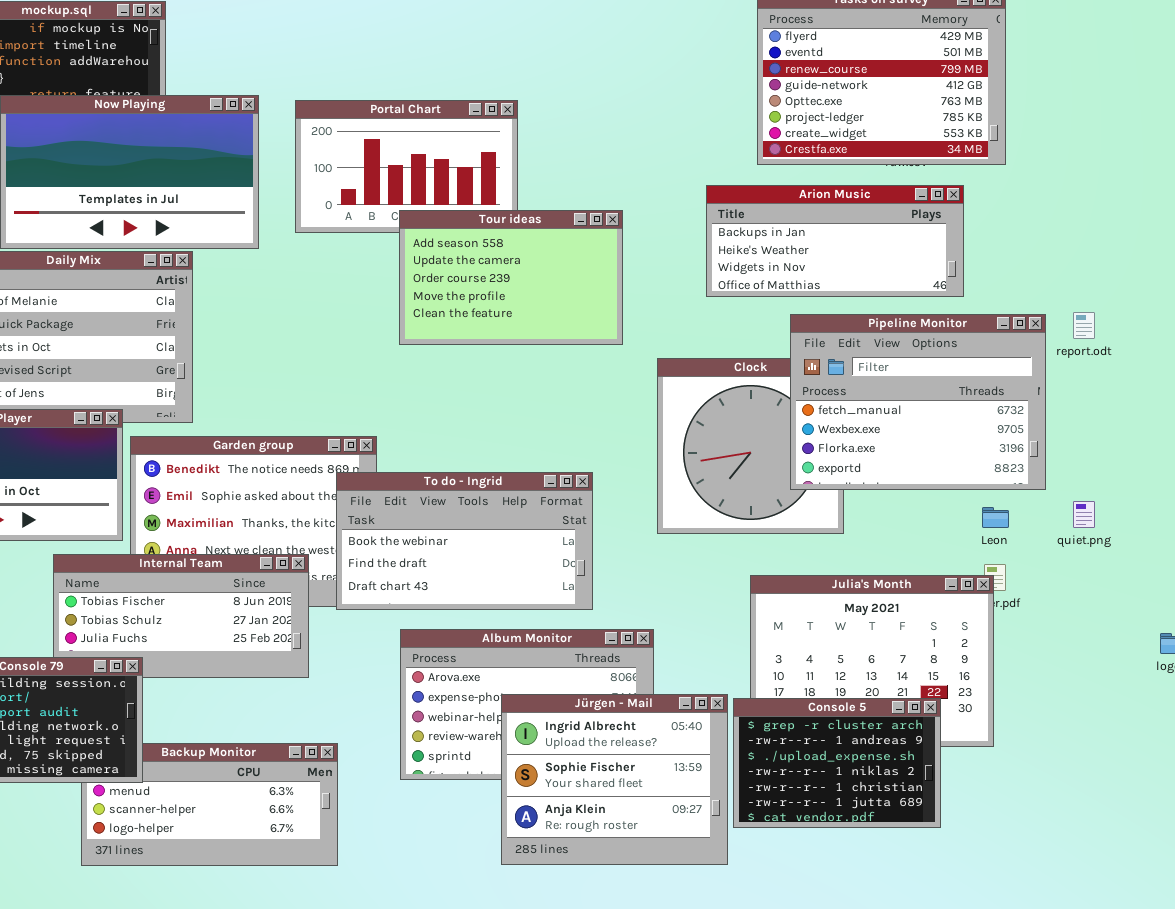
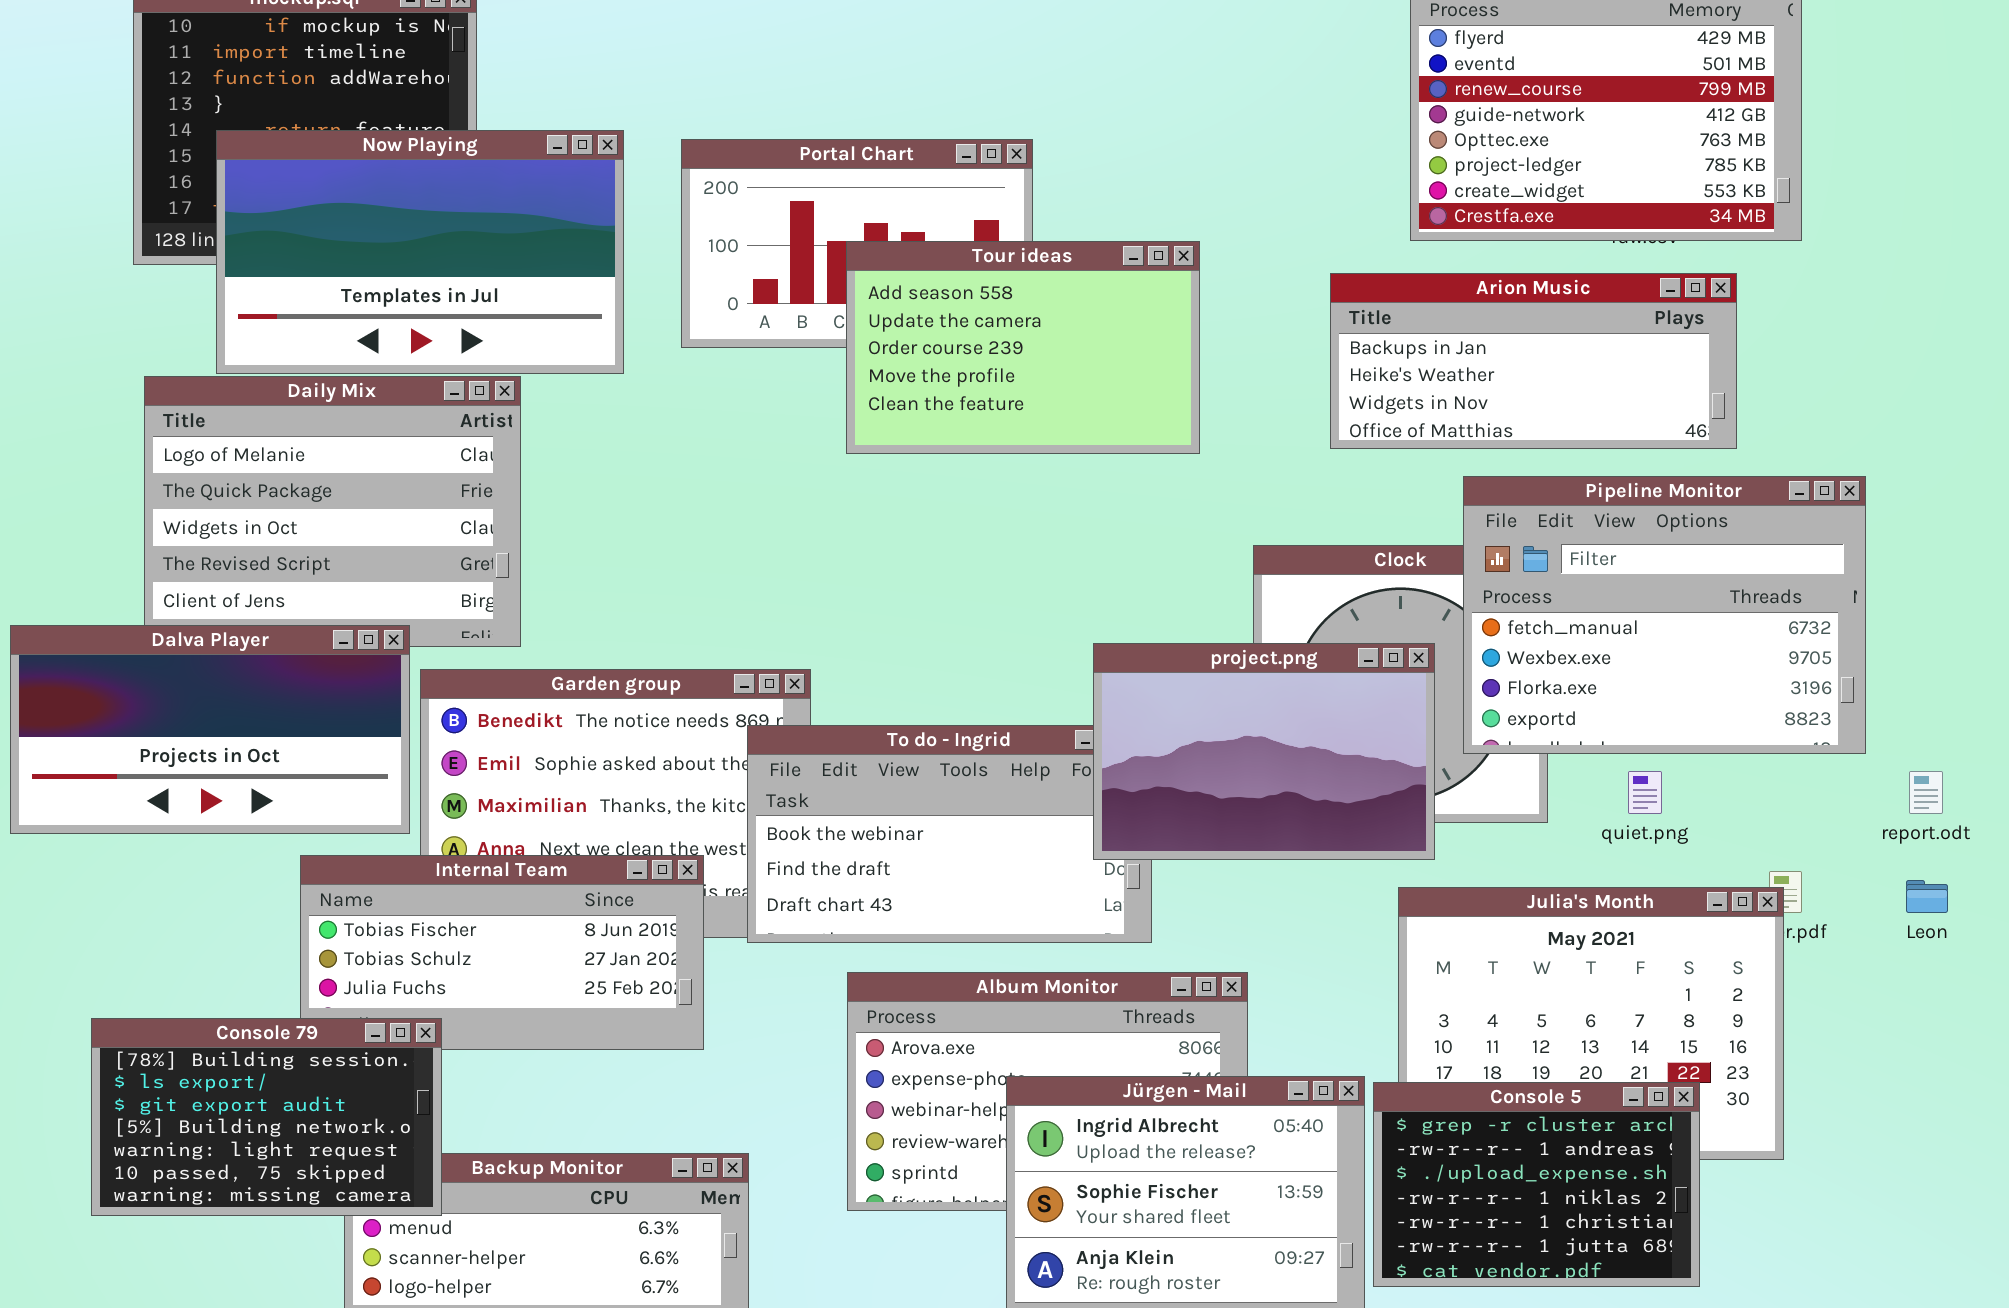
Tour ideas: [399,210,623,345] -> [846,241,1200,454], moved
report.odt: [1073,312,1095,339] -> [1909,771,1943,814], moved
project.png: none -> [1093,643,1435,860], opened
quiet.png: [1073,501,1095,528] -> [1628,771,1662,814], moved
Leon: [982,507,1009,528] -> [1906,880,1948,913], moved

